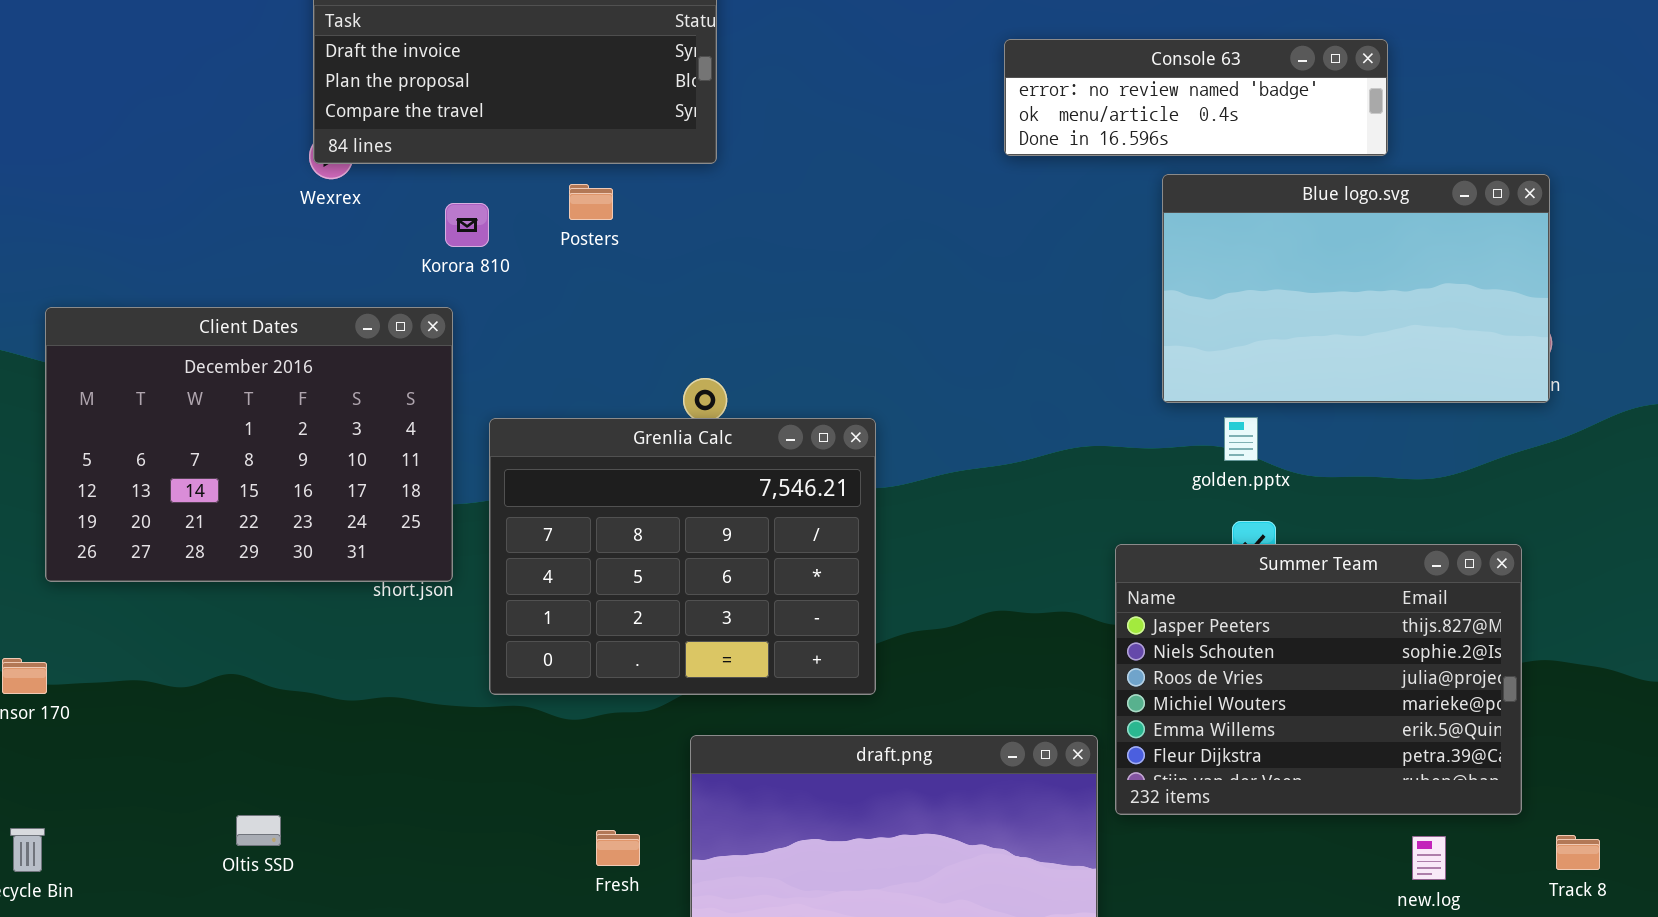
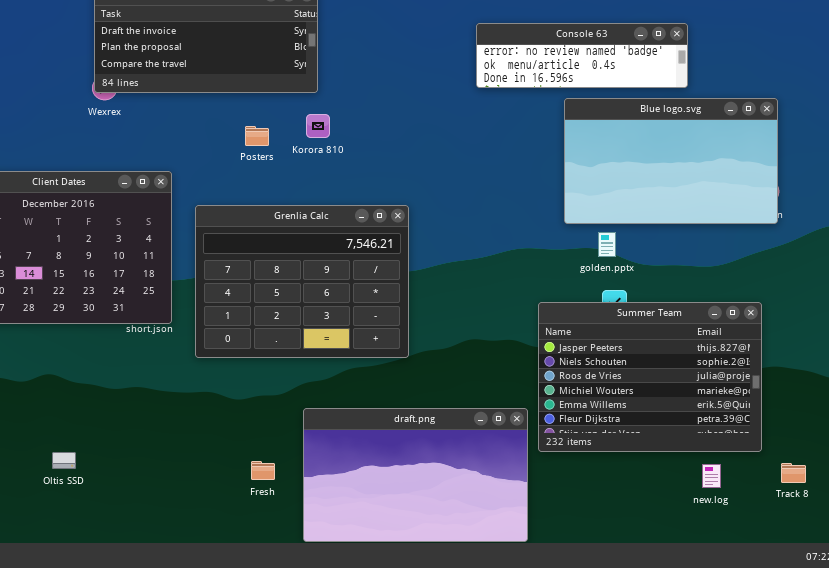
Posters: [569,184,613,220] -> [245,126,269,146], moved
Korora 810: [445,203,489,247] -> [306,114,330,138], moved
Grenlia Calc: [489,418,876,695] -> [195,205,409,358], moved

